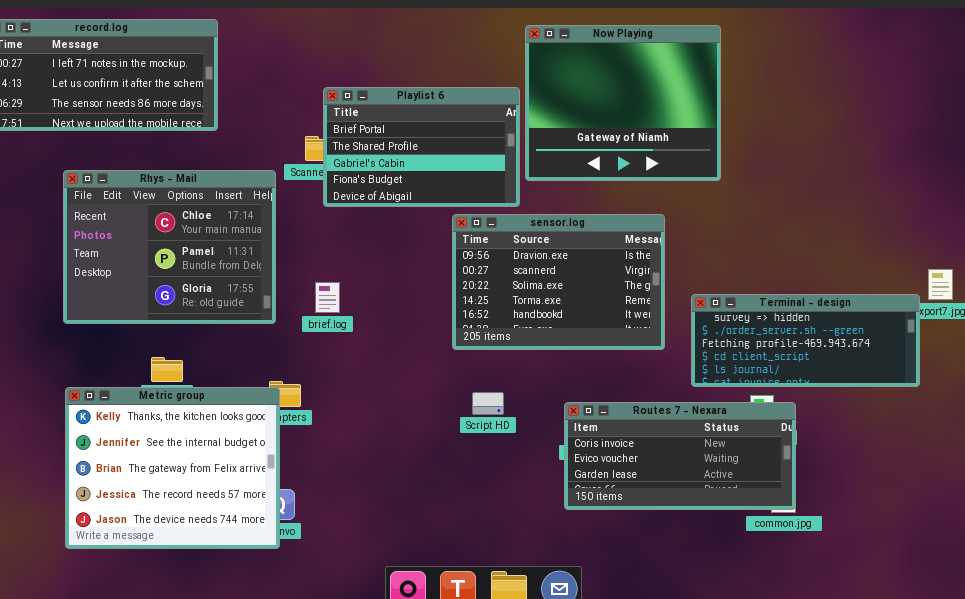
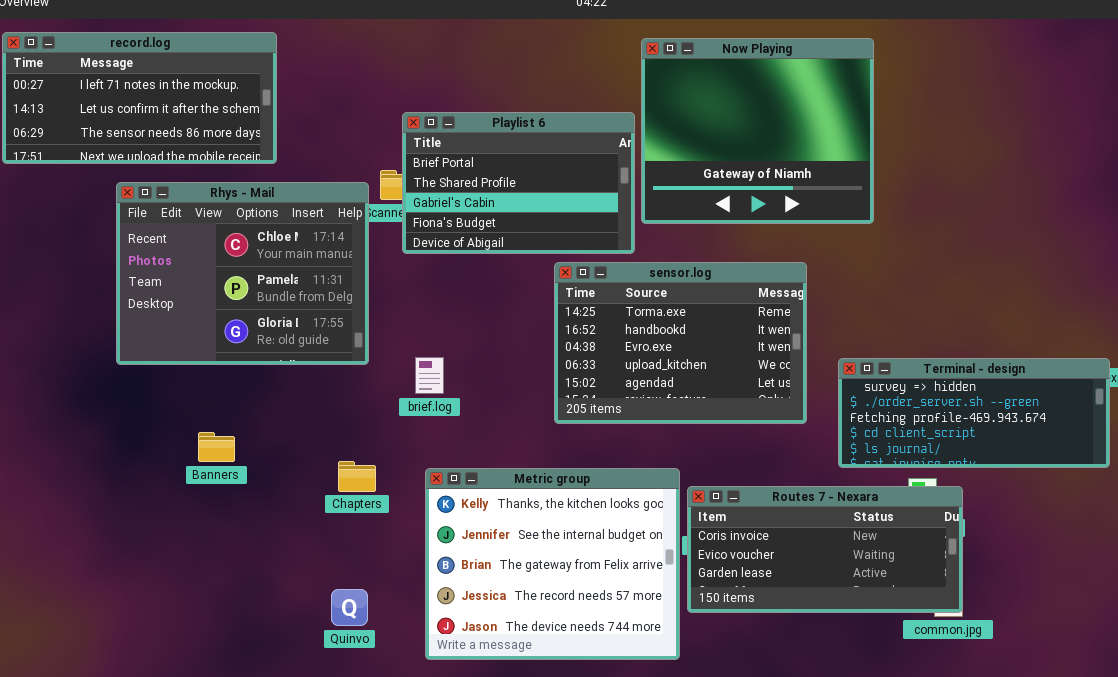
Rhys - Mail: [63,170,276,324] -> [116,182,369,365], moved
sensor.log: [452,214,665,350] -> [554,262,807,424], scrolled down 3 rows
brief.log: [315,282,340,313] -> [415,357,444,394], moved
Metric group: [65,387,280,549] -> [425,468,680,660], moved

